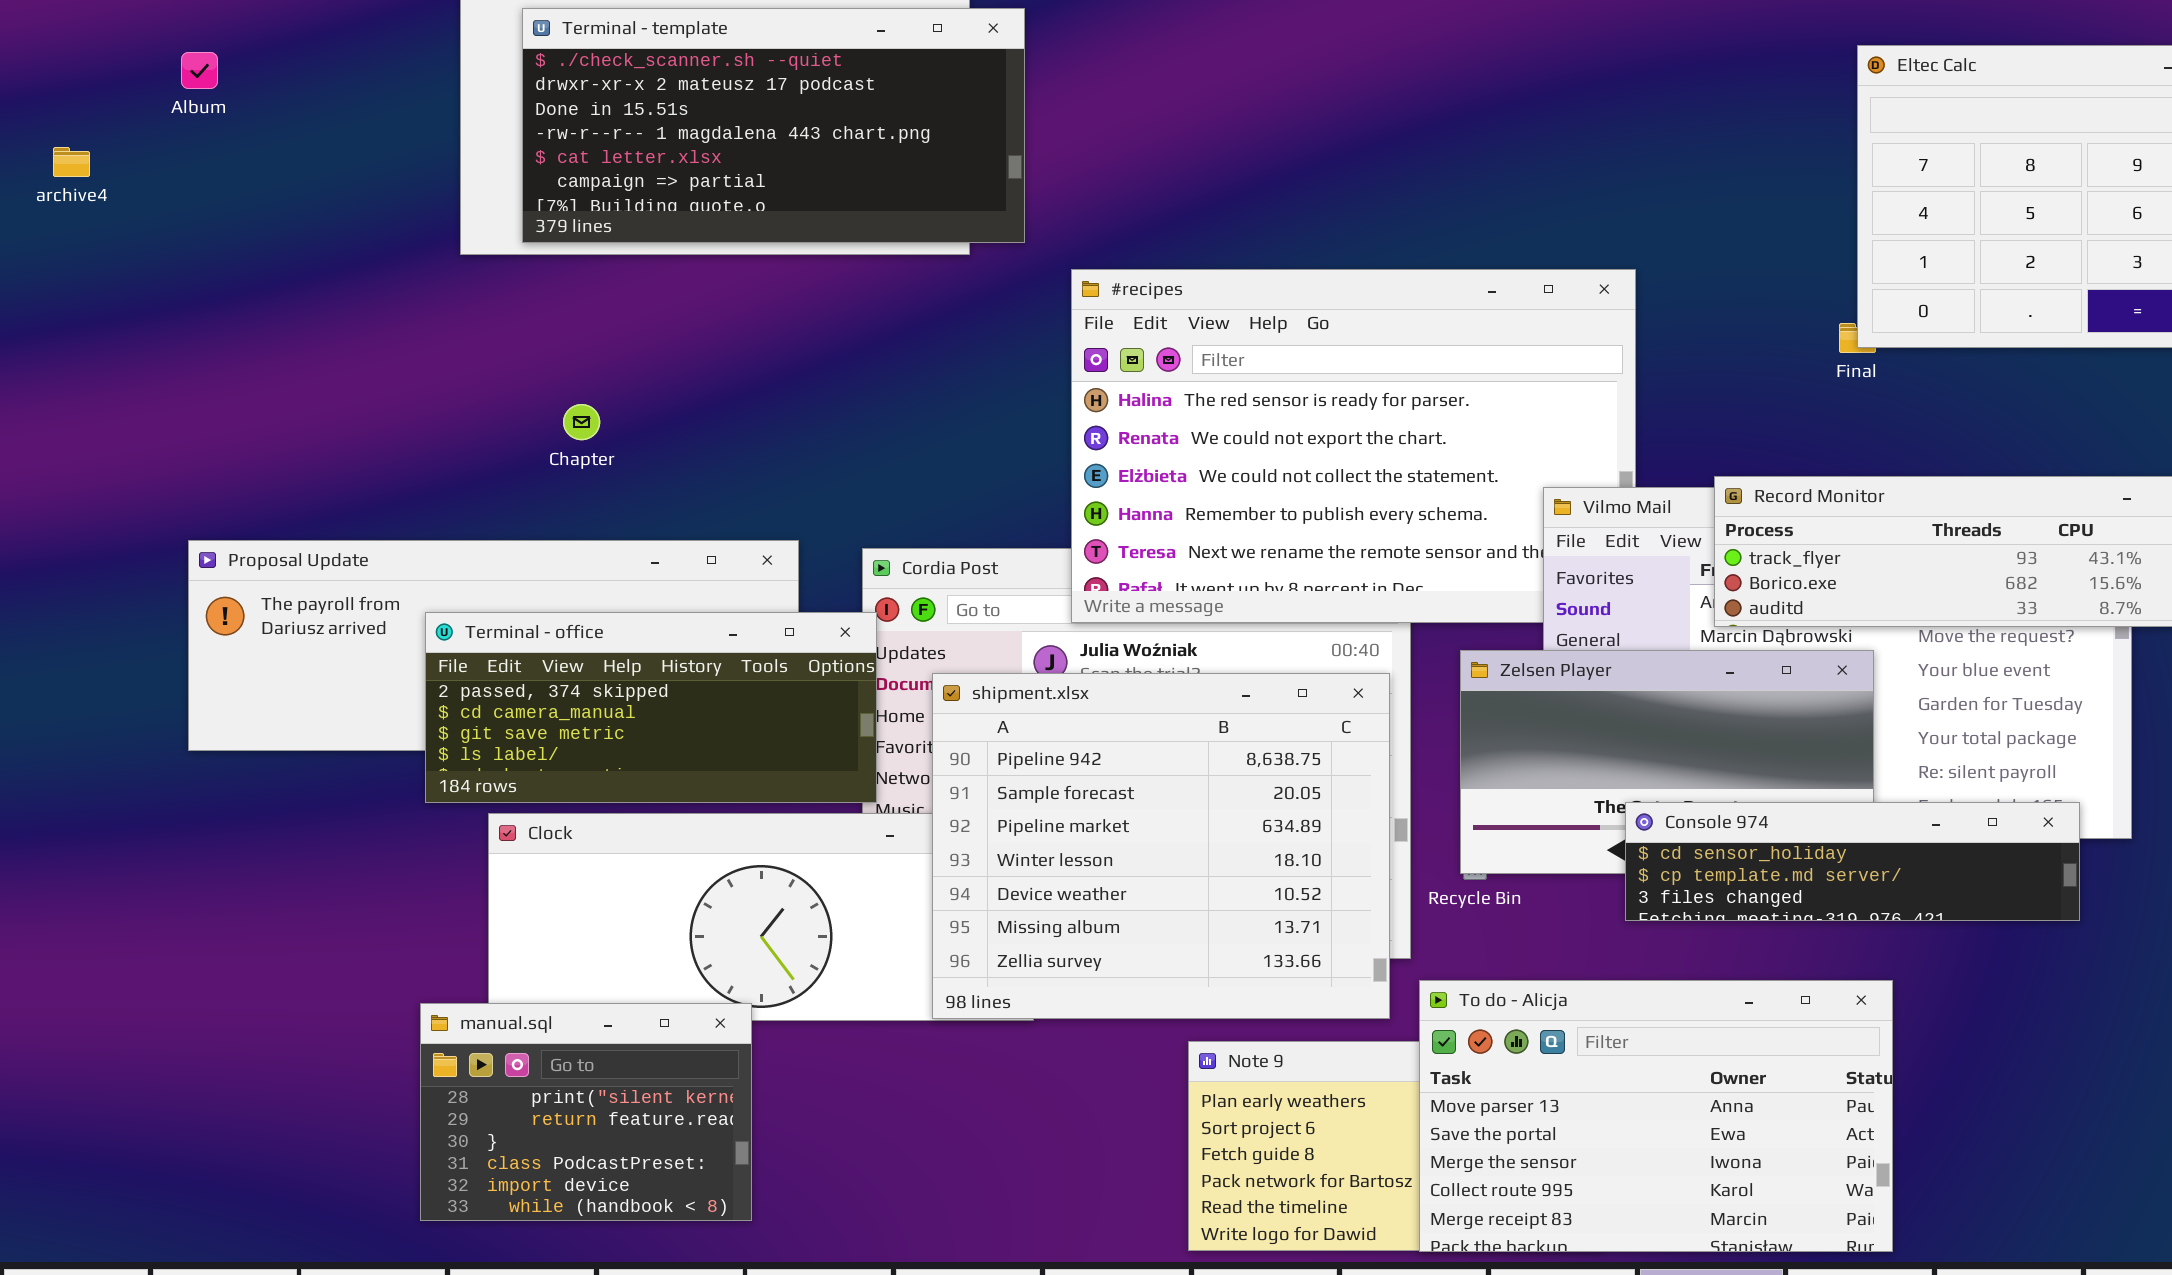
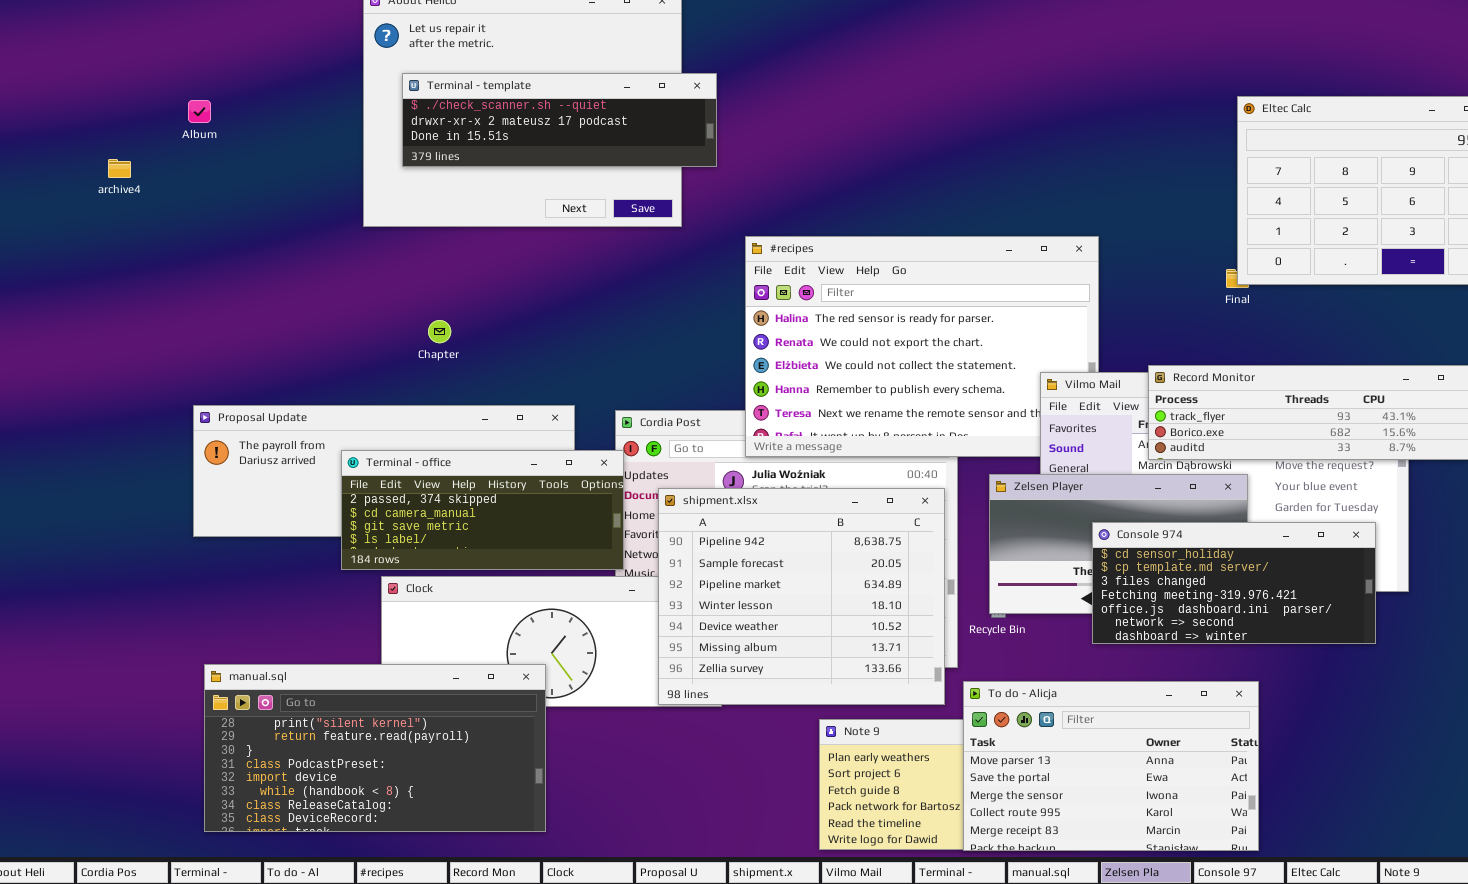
Terminal - template: [522,8,1025,243] -> [402,73,717,167], resized
Console 974: [1625,802,2080,921] -> [1092,522,1376,644], resized
manual.sql: [420,1003,752,1221] -> [204,664,546,832], resized

